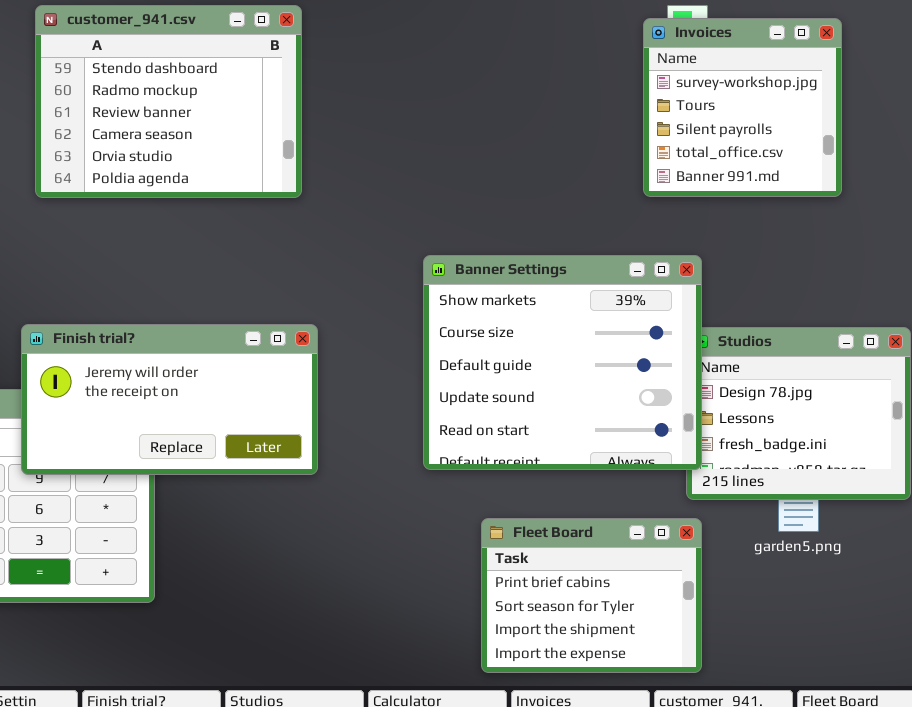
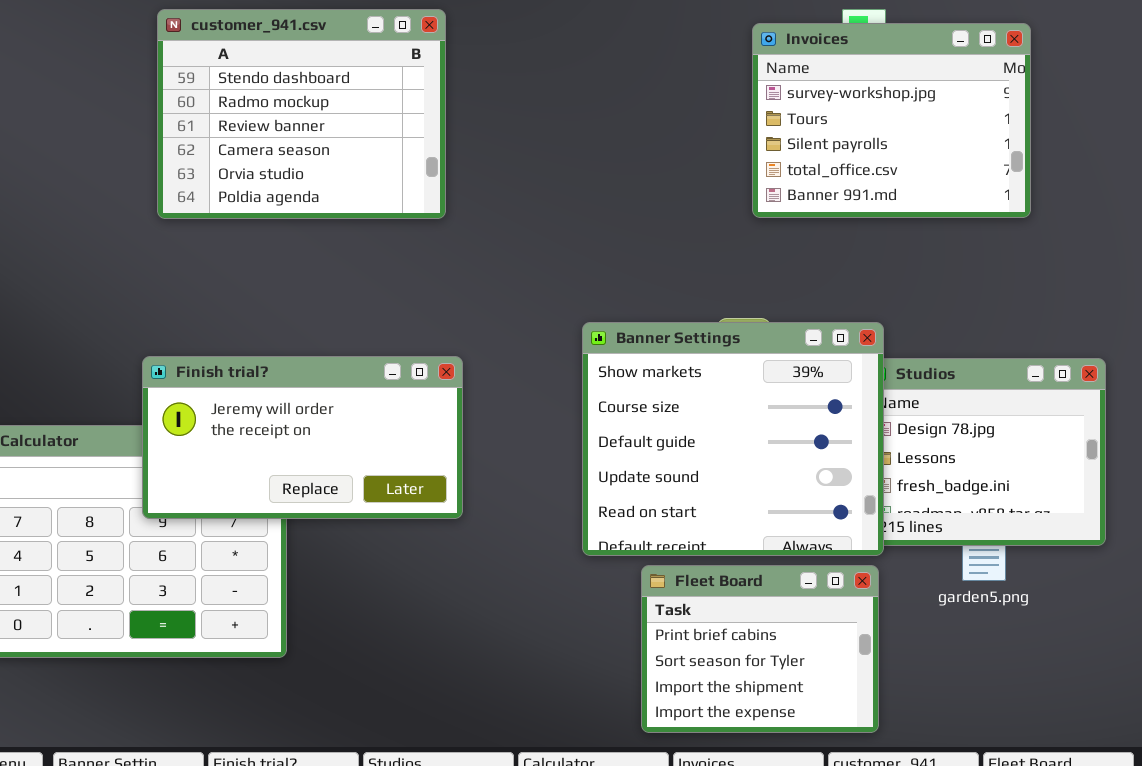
Invoices: [643,18,842,197] -> [752,23,1031,218], resized
Banner Settings: [423,255,702,470] -> [582,322,884,556], moved

